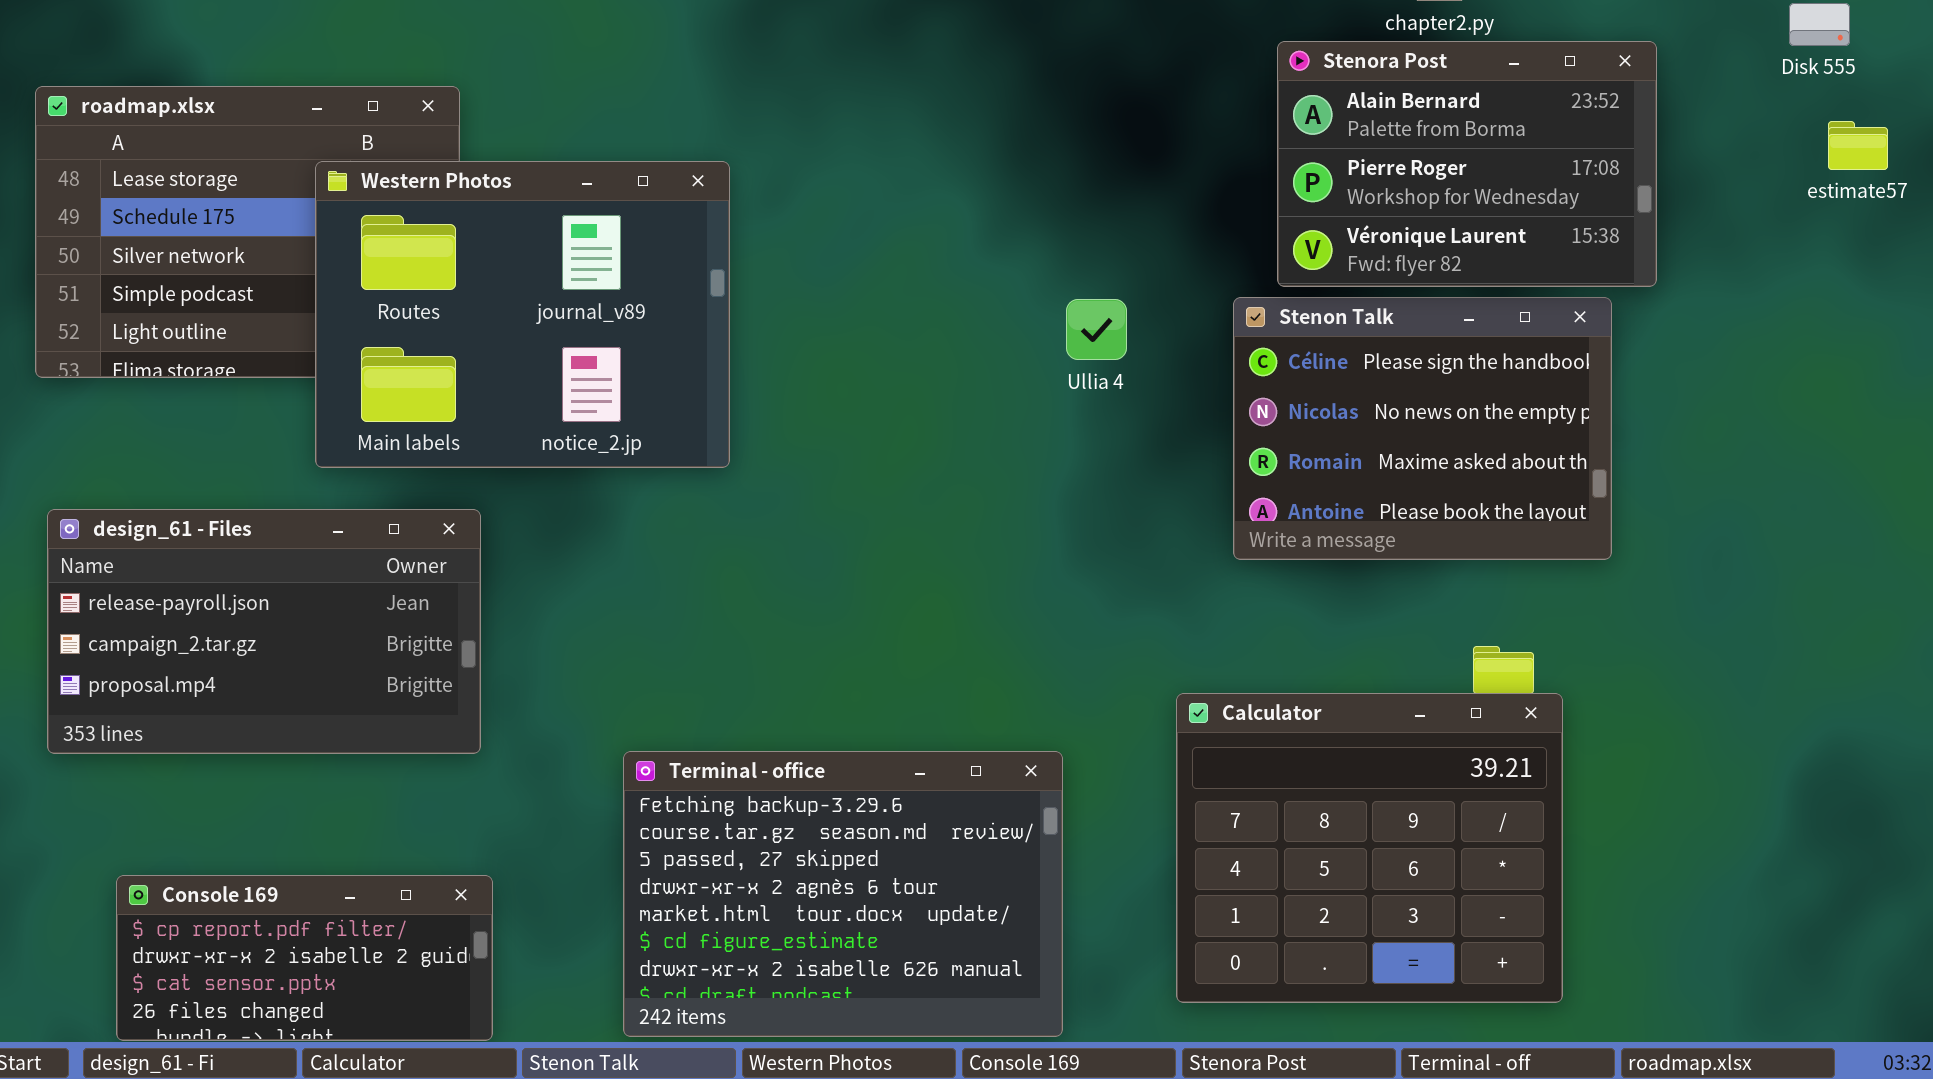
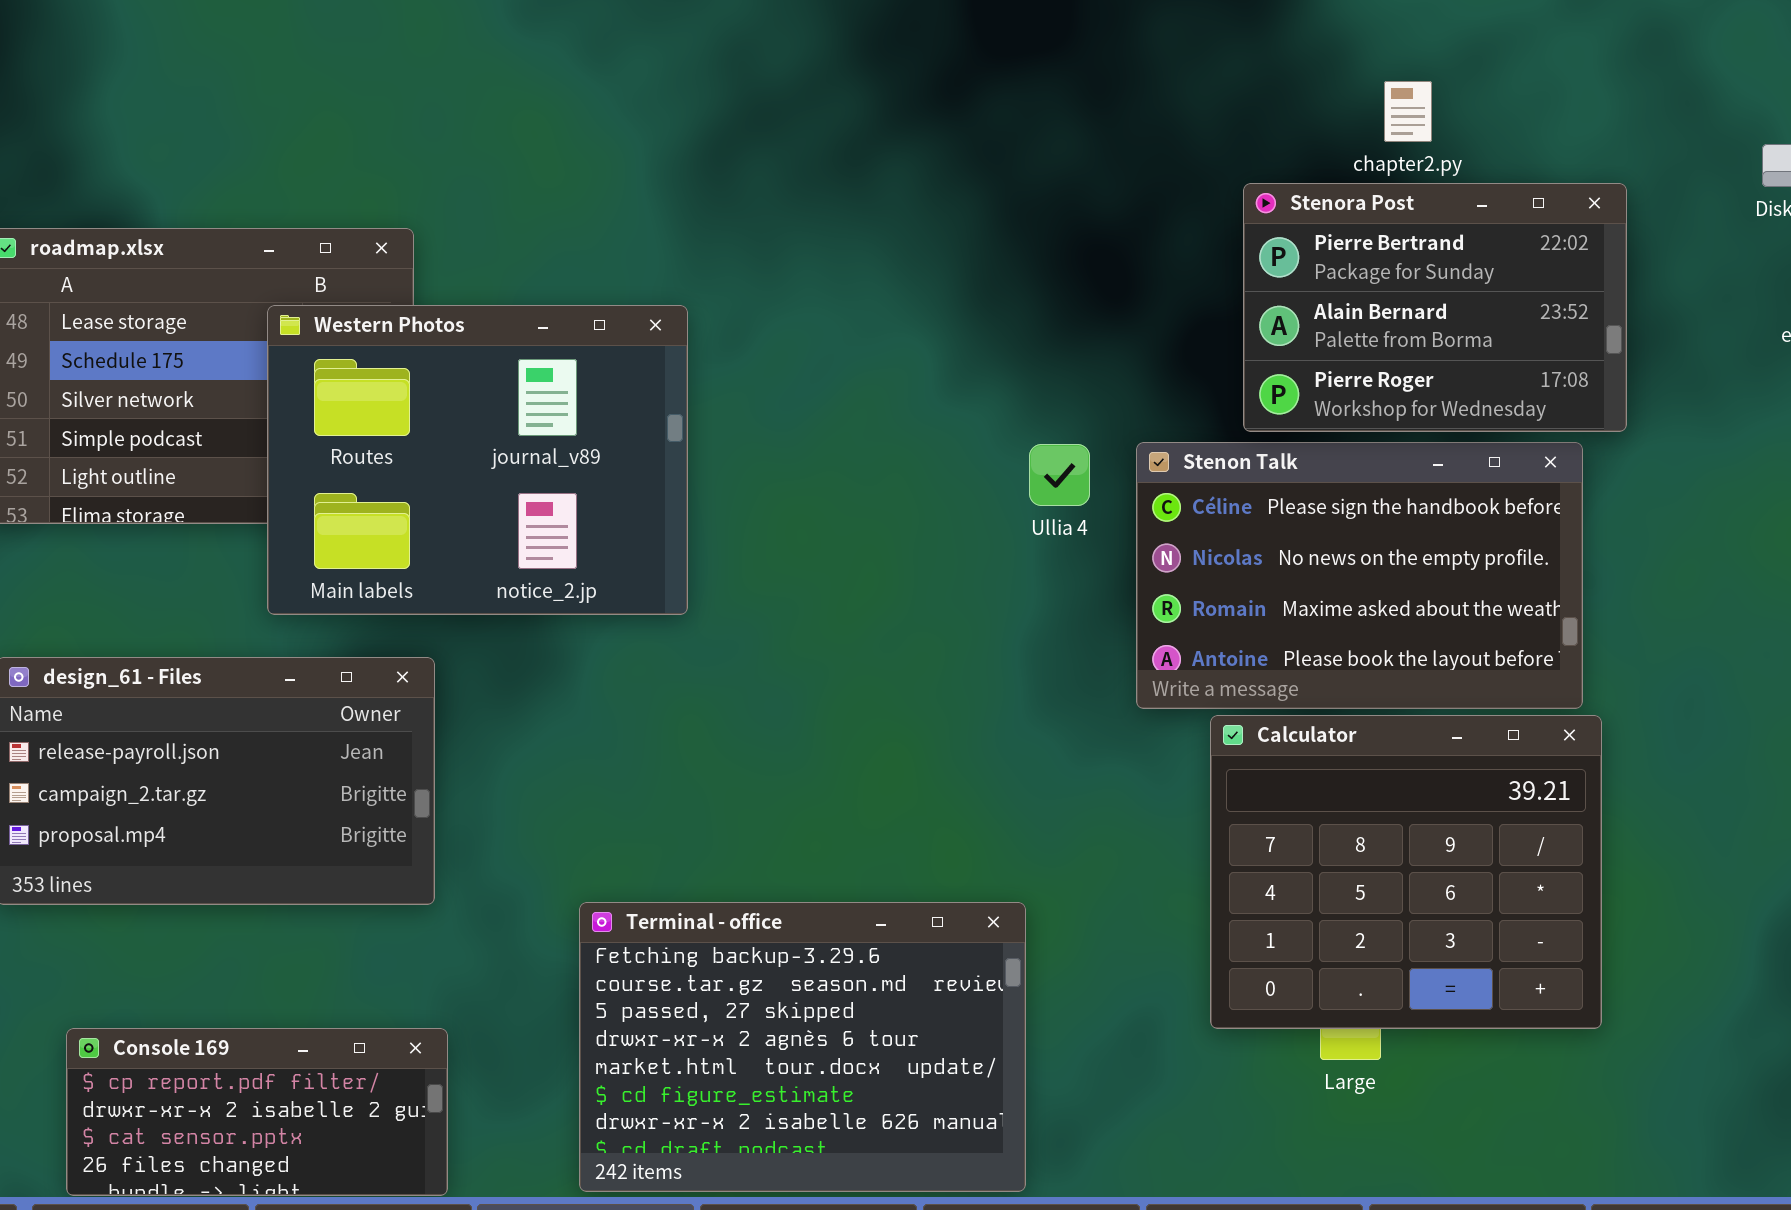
Stenora Post: [1277,41,1657,287] -> [1243,183,1627,432], scrolled up 1 row
Stenon Talk: [1233,297,1612,560] -> [1136,442,1583,709], resized
Calculator: [1176,693,1563,1003] -> [1210,715,1602,1029], moved

